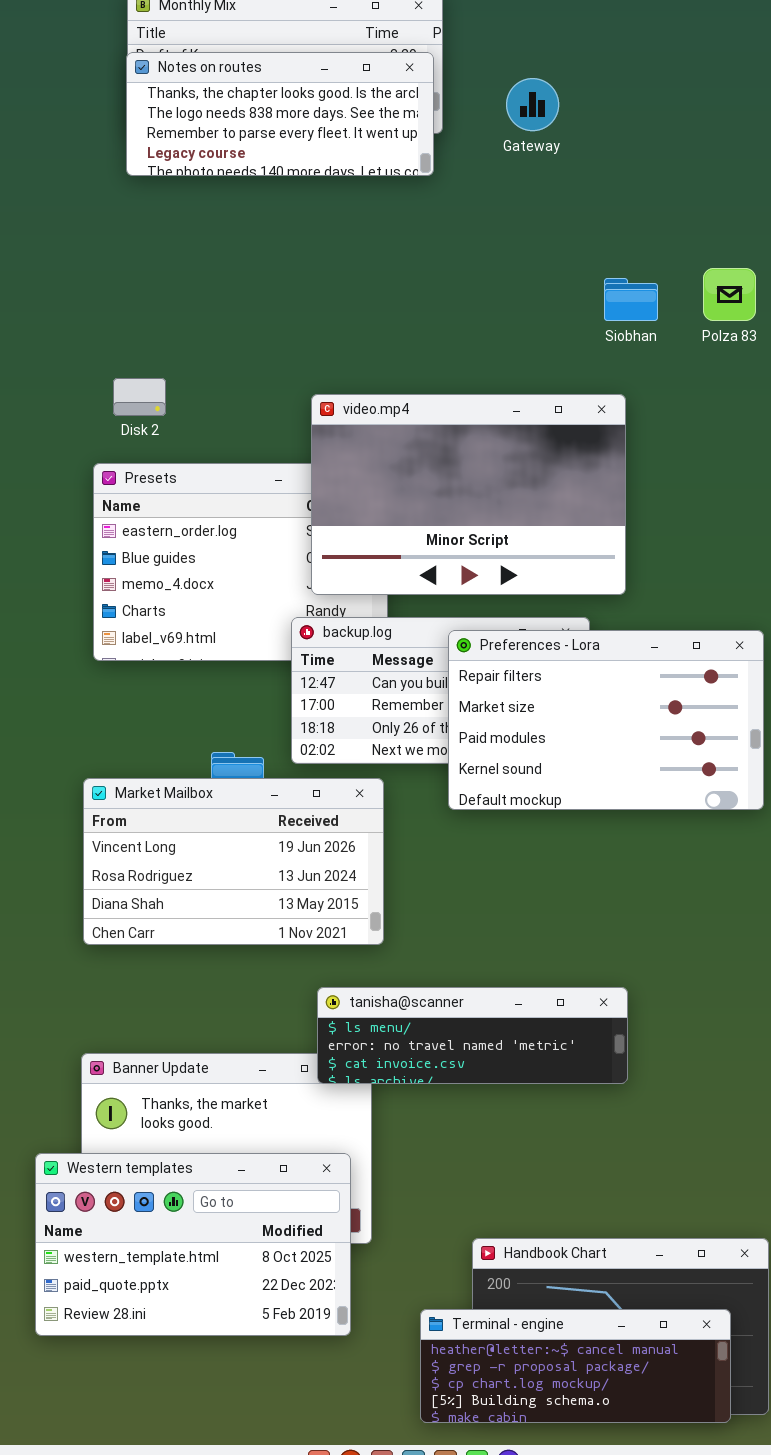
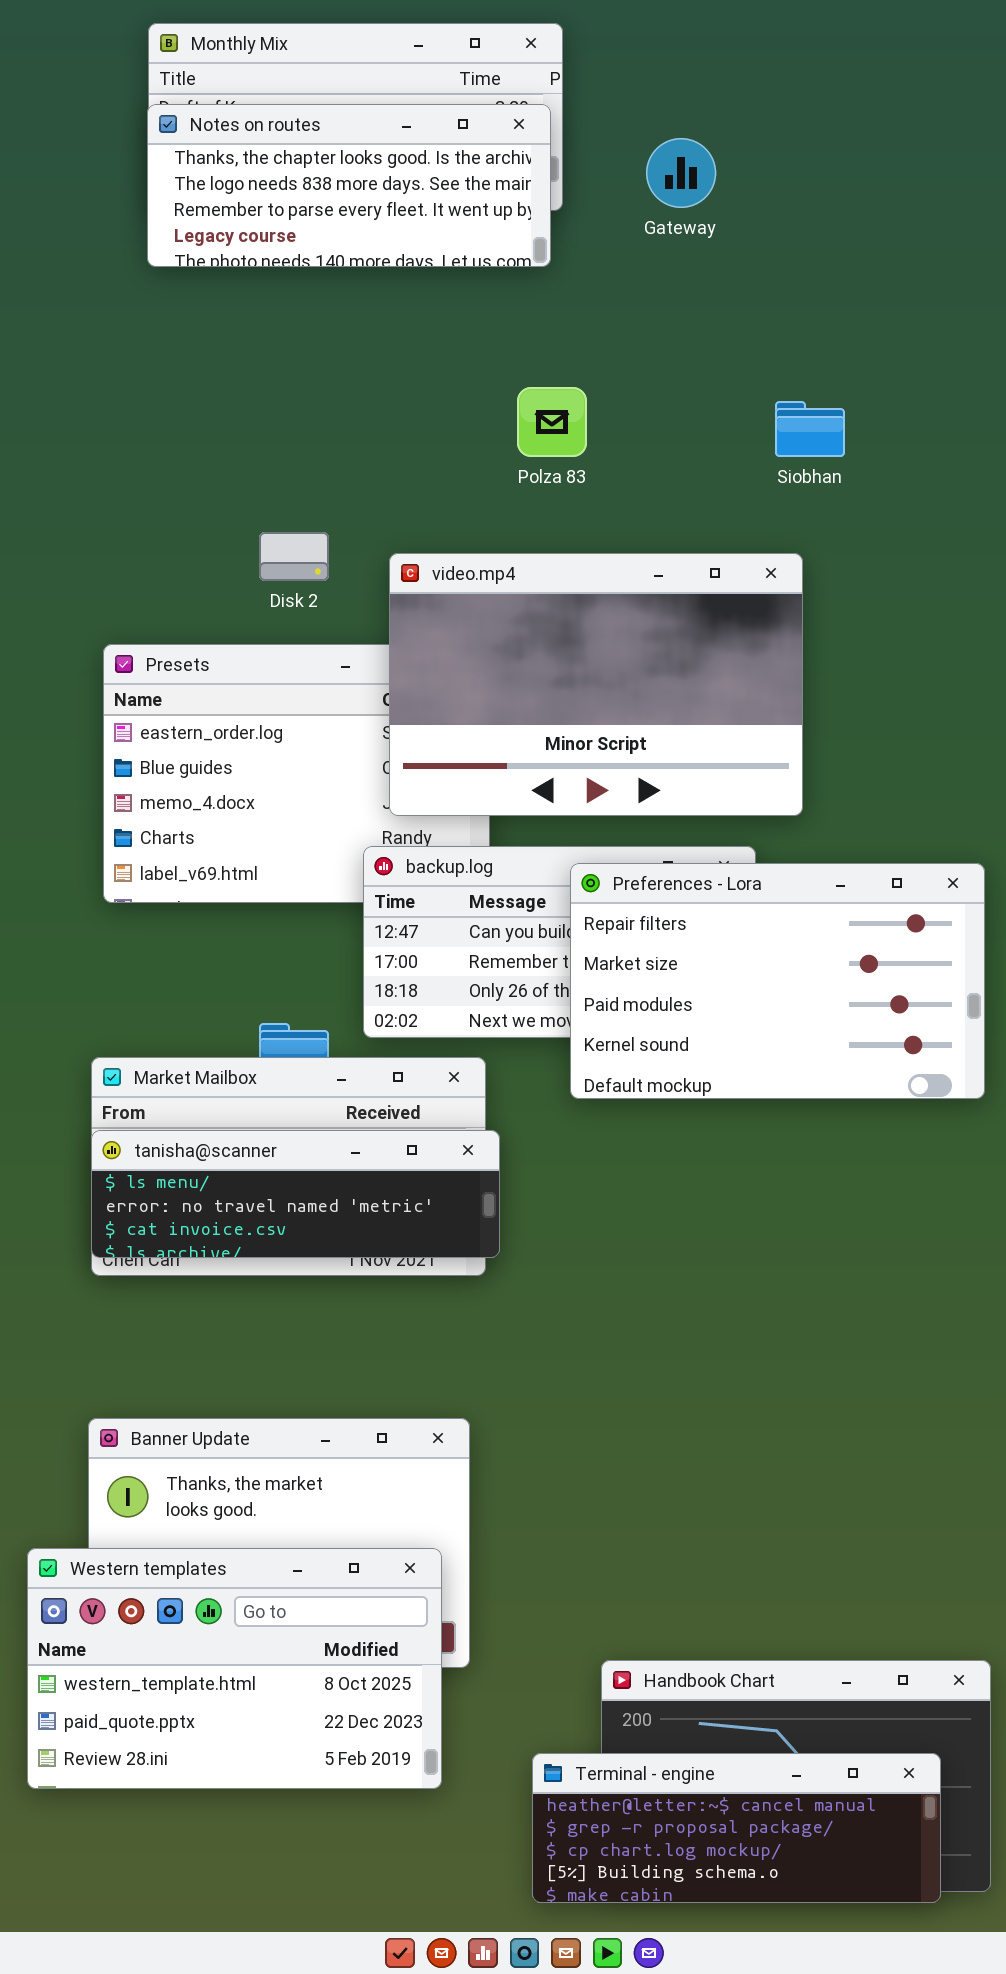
Polza 83: [703,268,756,321] -> [517,387,587,457], moved
Disk 2: [113,378,166,416] -> [259,532,329,581], moved
tanisha@scanner: [317,987,628,1084] -> [91,1130,500,1258], moved

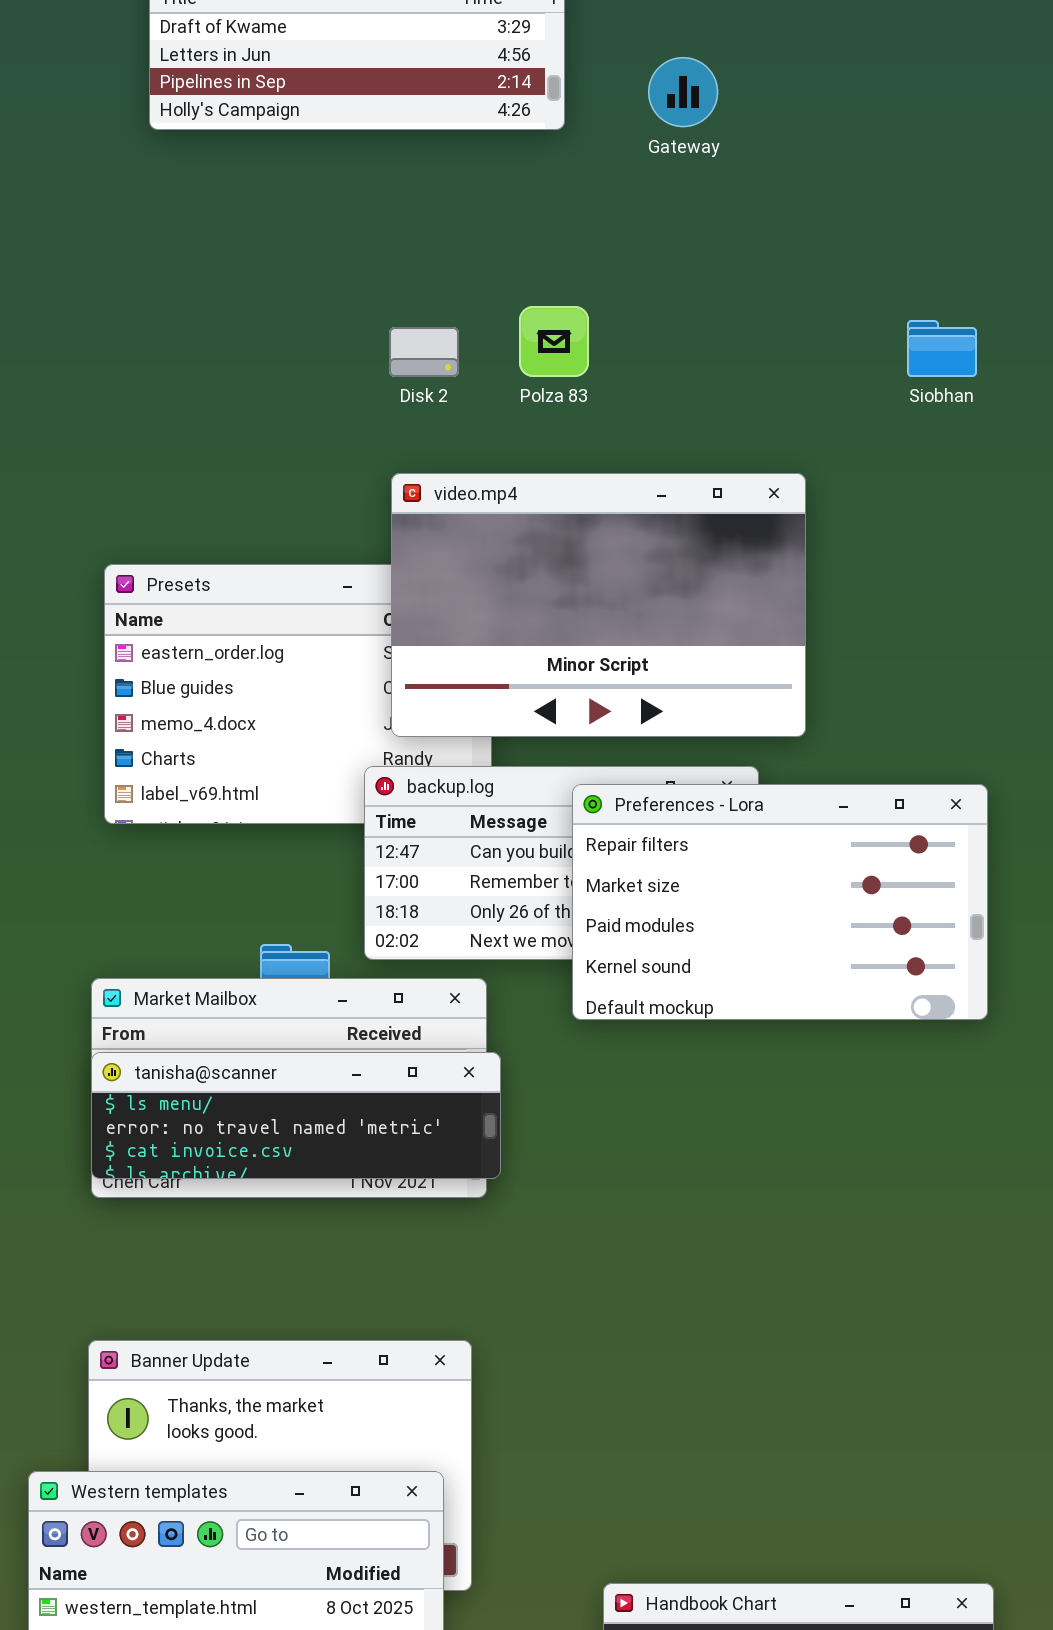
Notes on routes: [147,104,551,267] -> none, closed
Siobhan: [775,401,845,457] -> [907,320,977,377], moved
Disk 2: [259,532,329,581] -> [389,327,459,377], moved

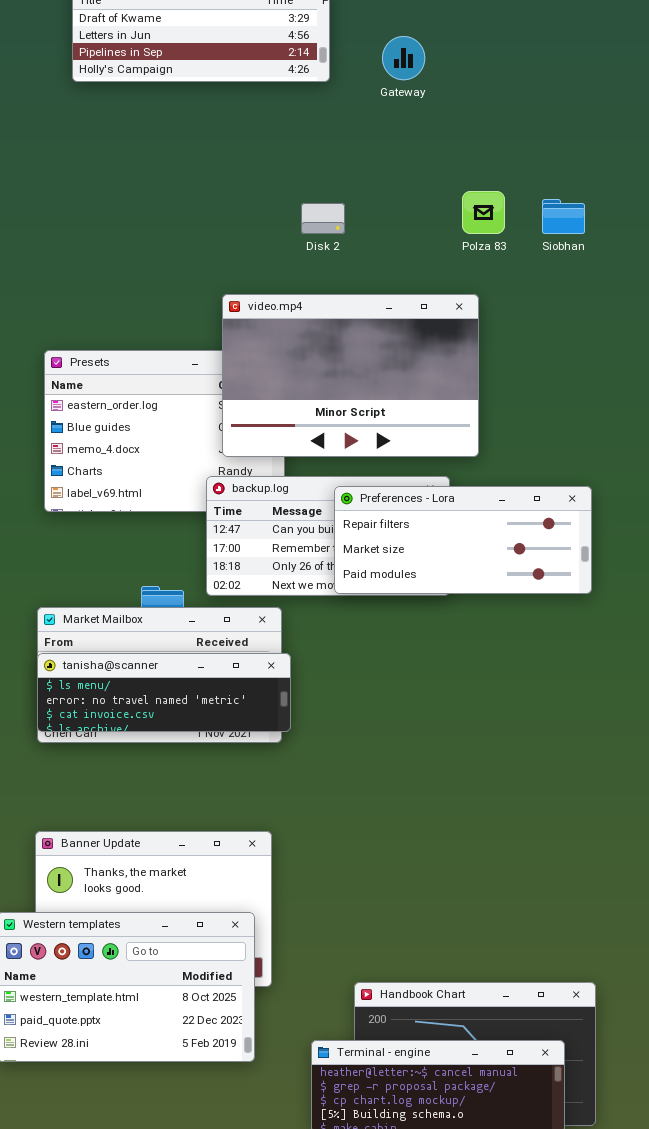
Polza 83: [519,306,589,377] -> [462,191,505,234], moved
Disk 2: [389,327,459,377] -> [301,203,345,234], moved
Preferences - Lora: [572,784,988,1020] -> [334,486,592,594], resized

